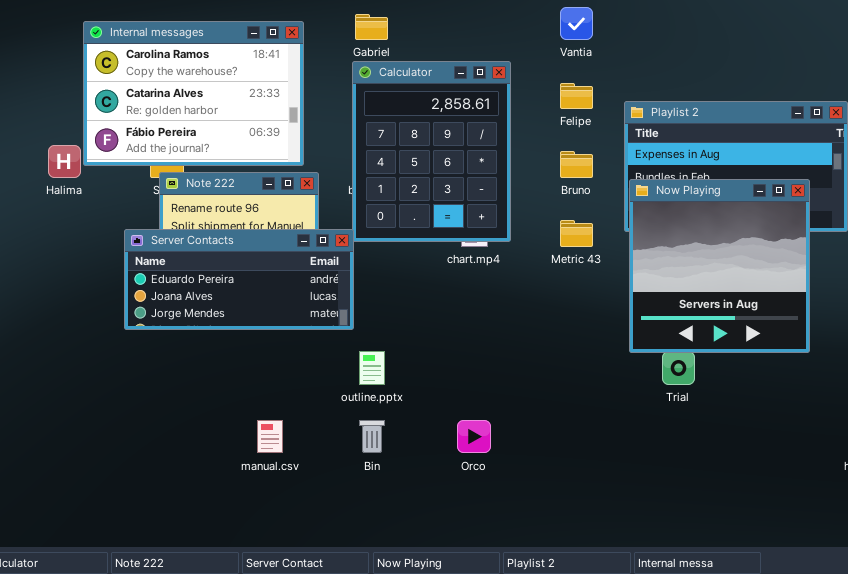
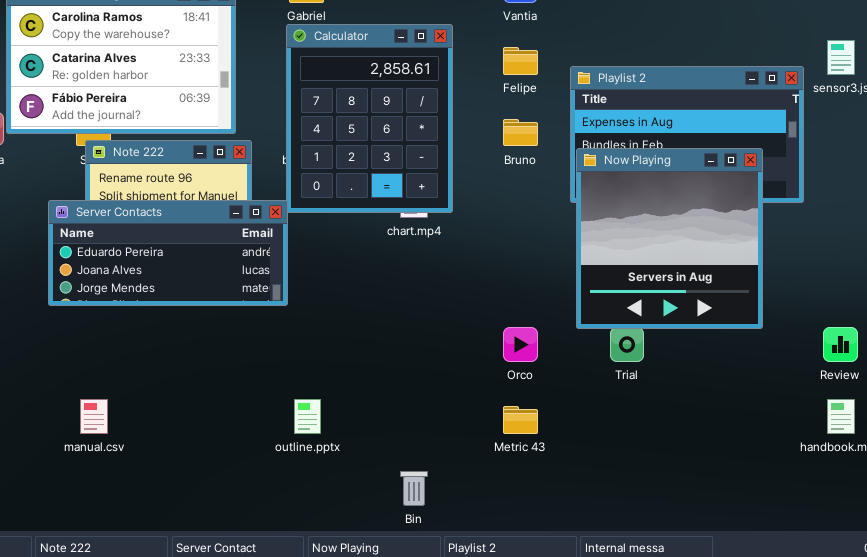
Metric 43: [560,220,593,247] -> [503,406,538,434], moved
outline.pptx: [359,351,385,385] -> [294,399,321,434], moved
manual.csv: [257,420,283,453] -> [80,399,108,434], moved
Bin: [359,420,385,453] -> [400,471,428,506], moved
Orco: [457,420,491,453] -> [503,327,538,362], moved

